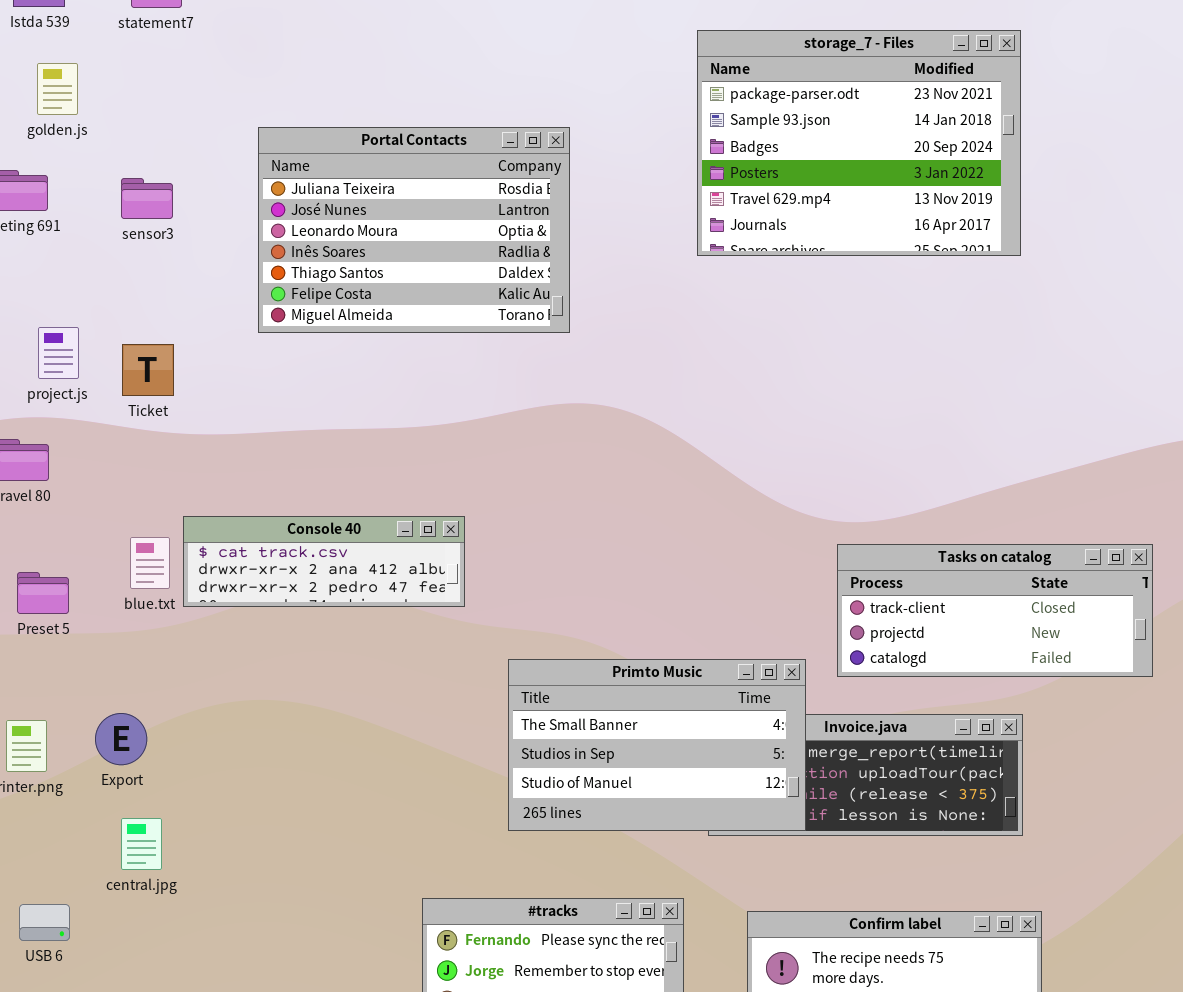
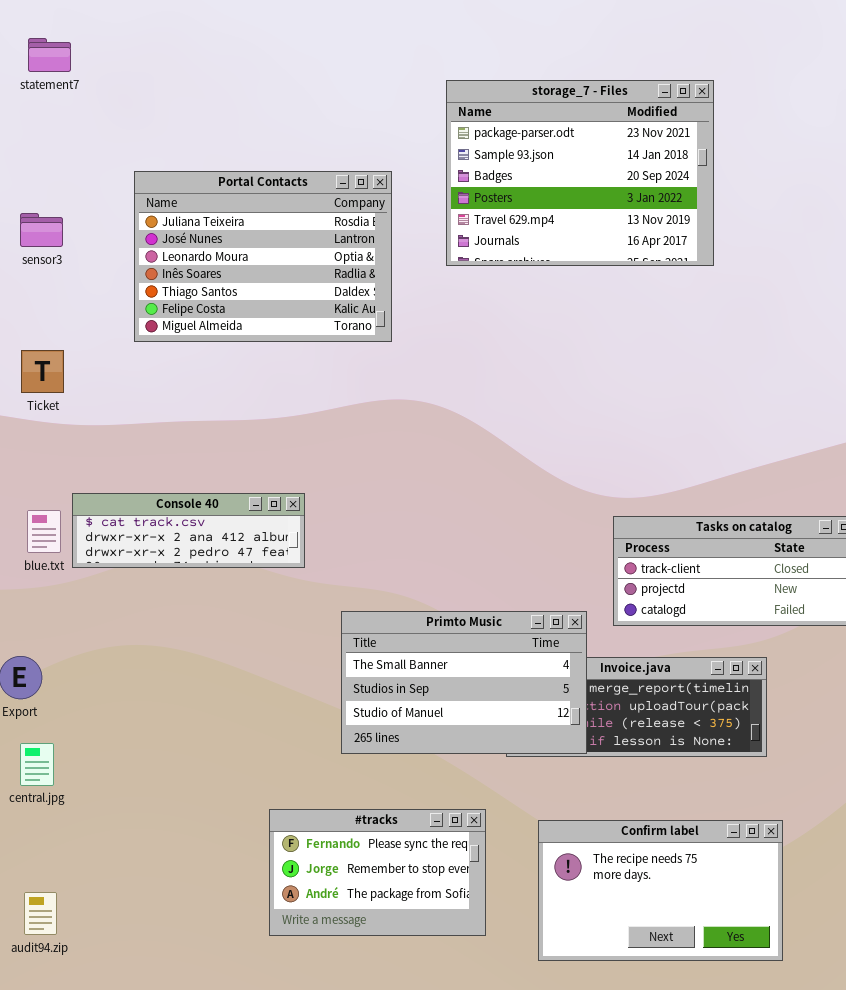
storage_7 - Files: [697,30,1021,256] -> [446,80,714,266], moved

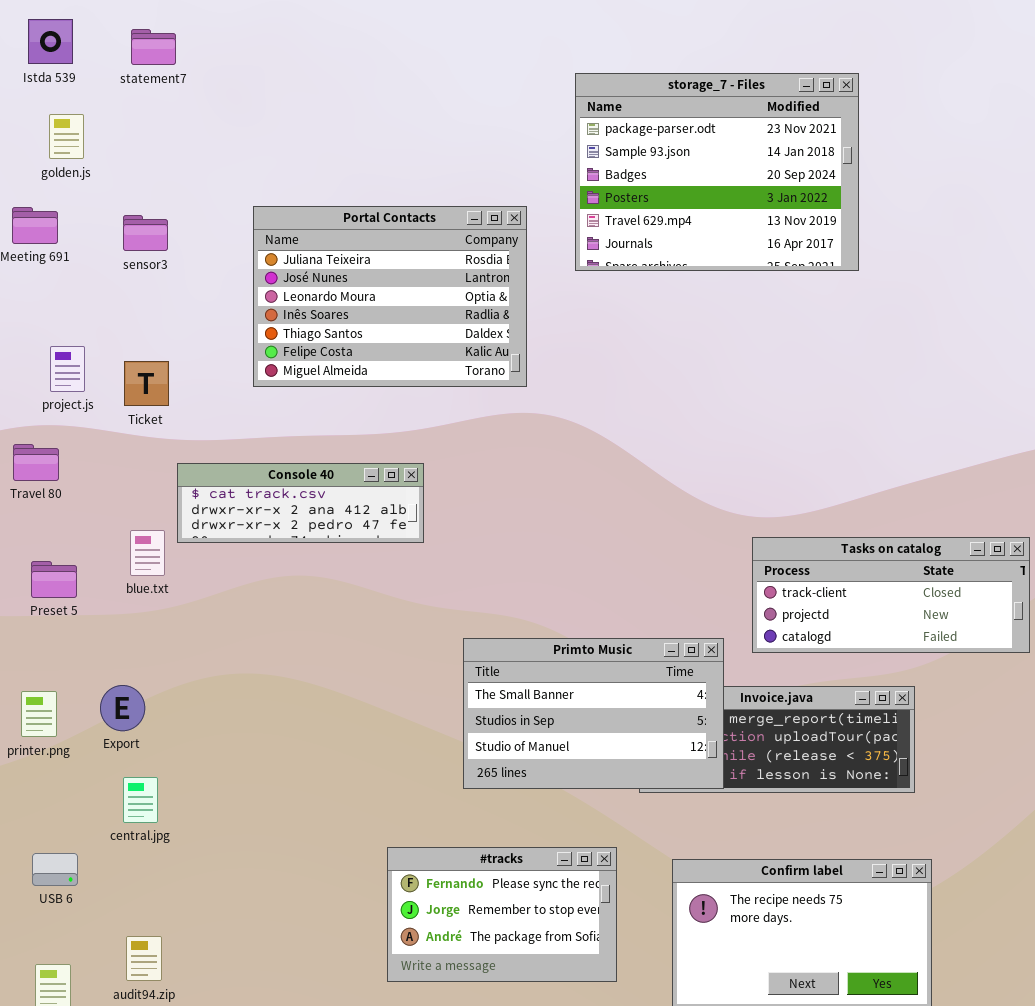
Portal Contacts: [134,171,392,342] -> [253,206,527,387], moved
Console 40: [72,493,305,568] -> [177,463,424,543], moved

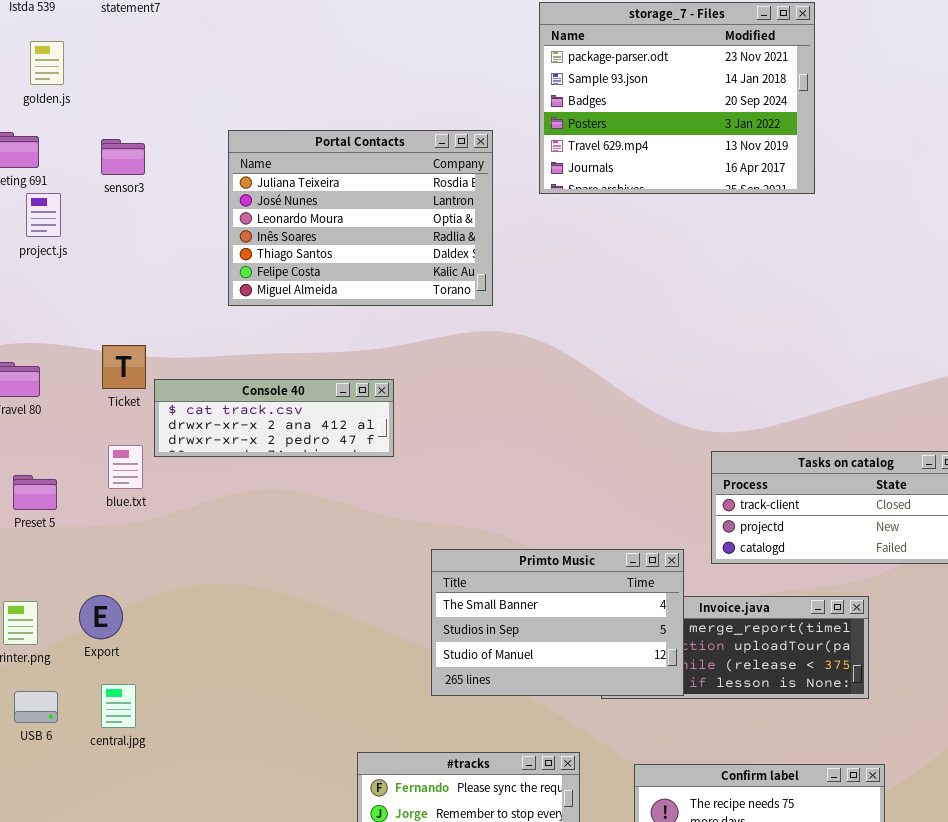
project.js: [50,346,85,392] -> [26,193,61,237], moved
Ticket: [124,361,169,406] -> [102,345,146,389], moved
USB 6: [32,853,78,886] -> [14,691,58,723], moved

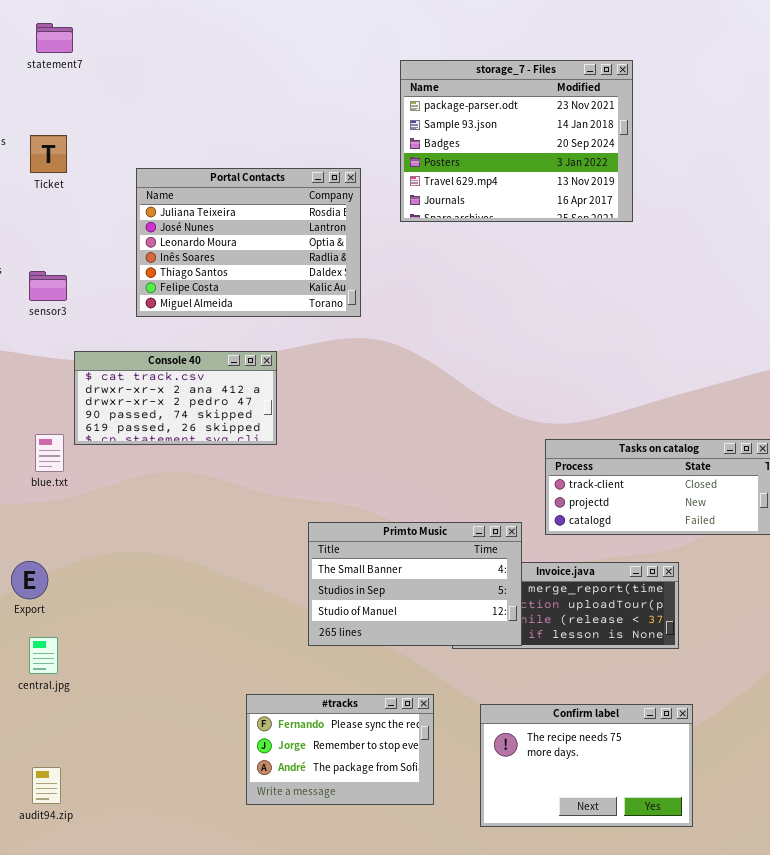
sensor3: [101,139,145,175] -> [29,271,67,301], moved
Ticket: [102,345,146,389] -> [30,135,67,173], moved
Console 40: [154,379,394,457] -> [74,351,277,445], resized

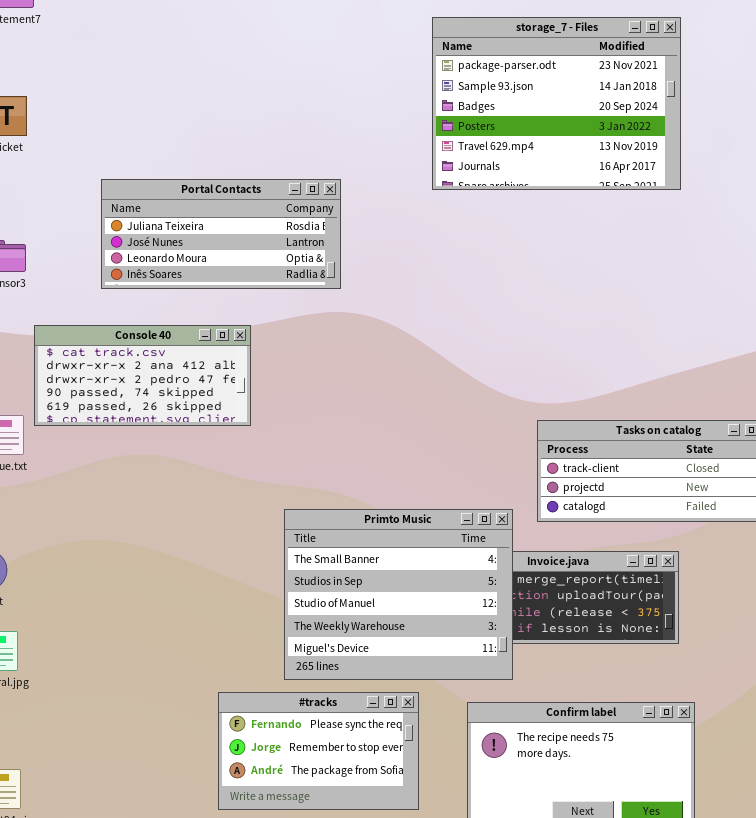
storage_7 - Files: [400,60,633,222] -> [432,17,681,190], moved
Portal Contacts: [136,168,361,317] -> [101,179,341,289], resized
Primto Music: [308,522,522,646] -> [284,509,513,680], resized

